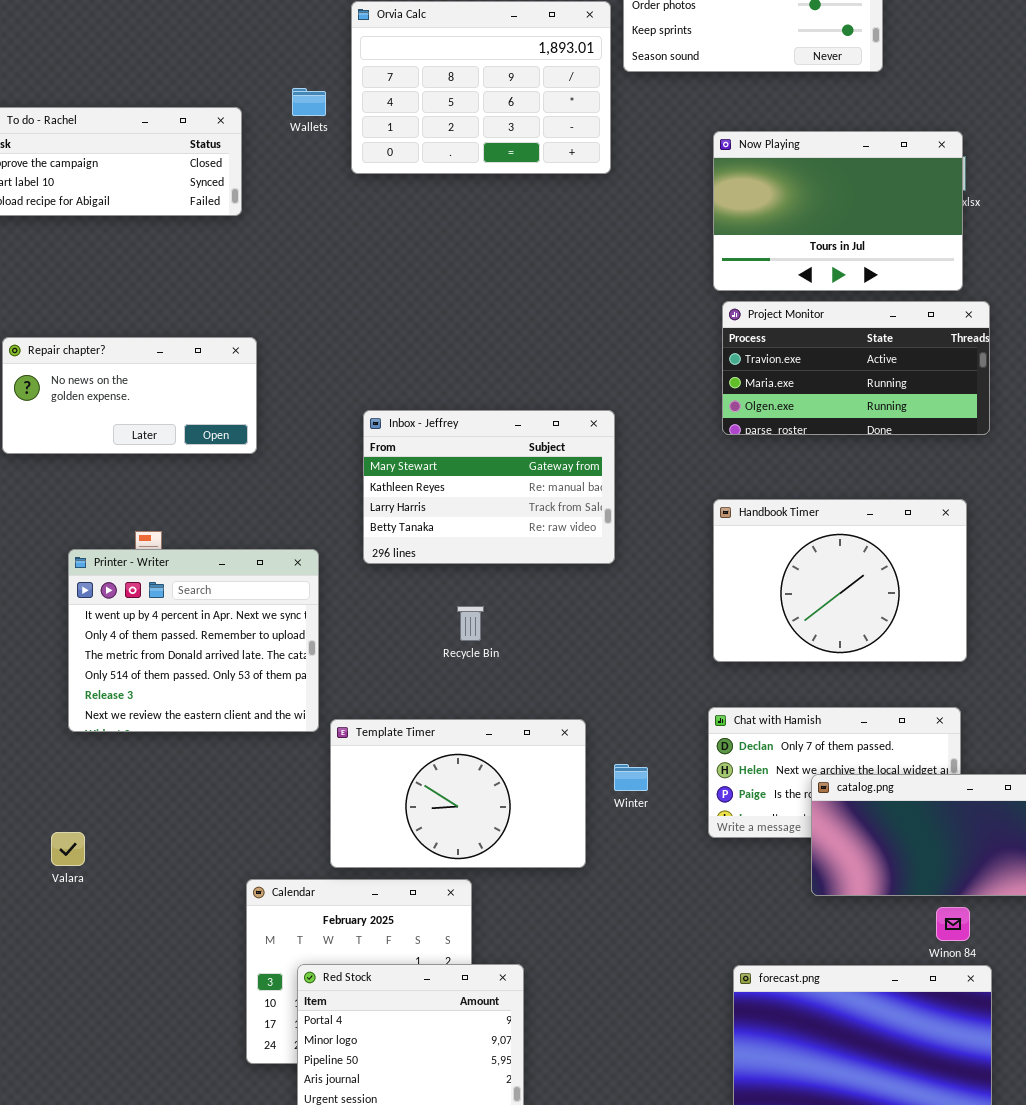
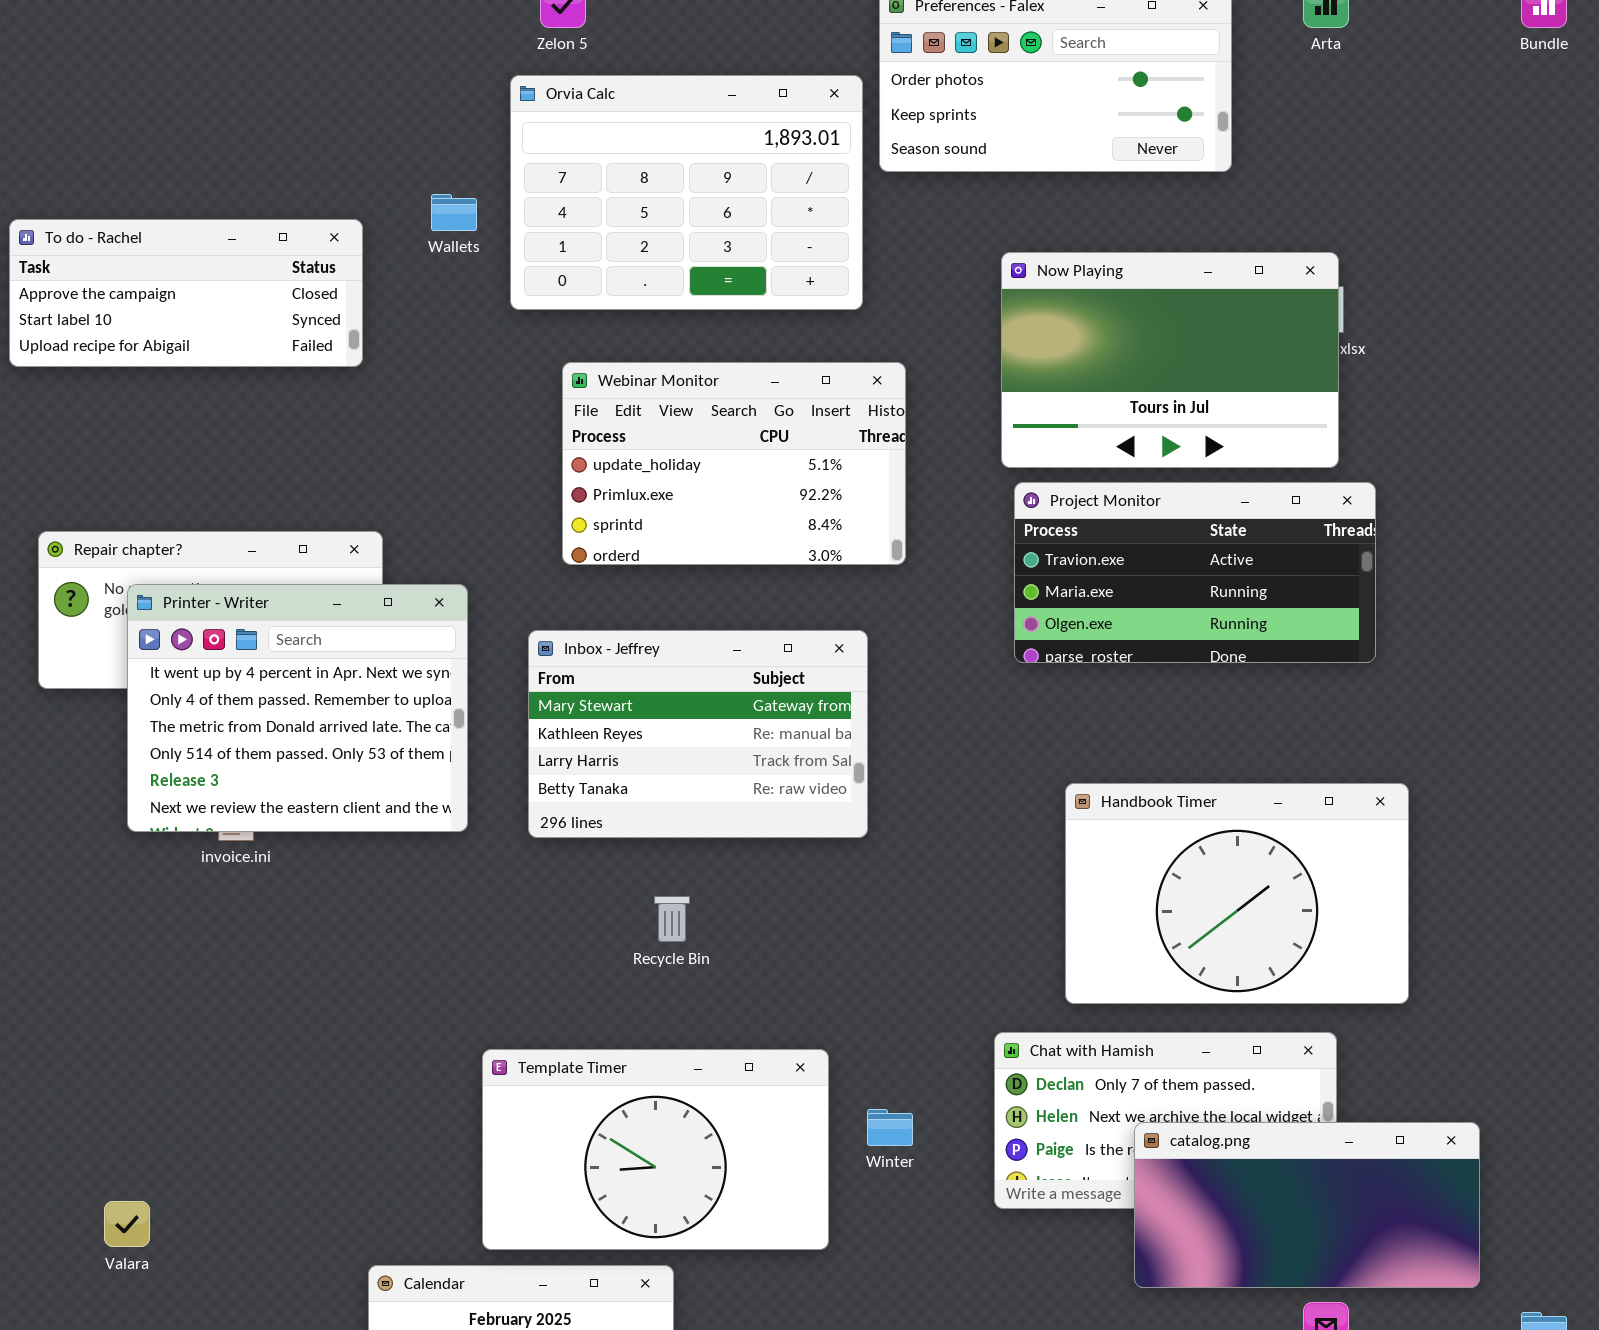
Webinar Monitor: none -> [562,362,906,565], opened
Handbook Timer: [713,499,967,662] -> [1065,783,1409,1004], moved
Printer - Writer: [68,549,319,732] -> [127,584,468,832], moved

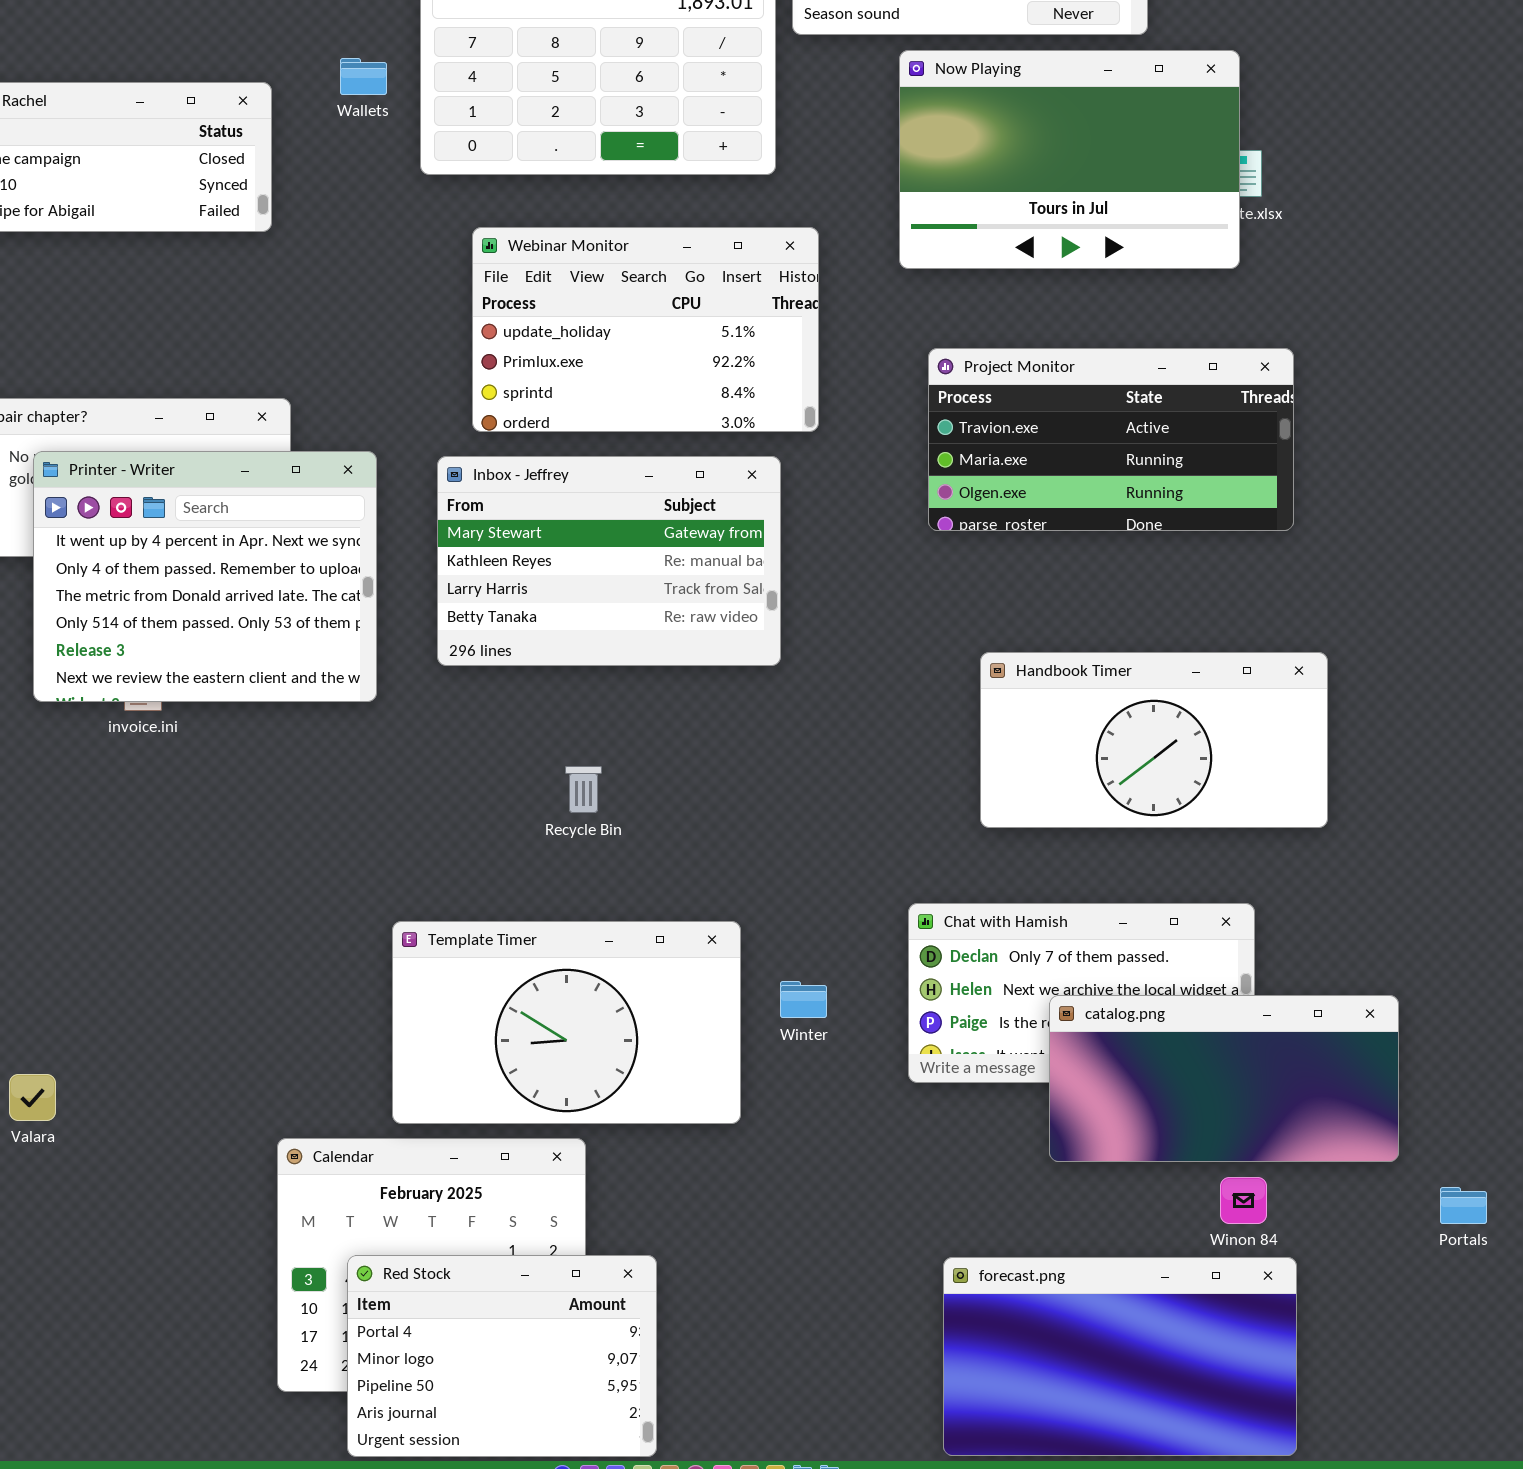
Now Playing: [1001,252,1339,468] -> [899,50,1240,269], moved
Inbox - Jeffrey: [528,630,868,838] -> [437,456,781,666], moved
Handbook Timer: [1065,783,1409,1004] -> [980,652,1328,828], resized

